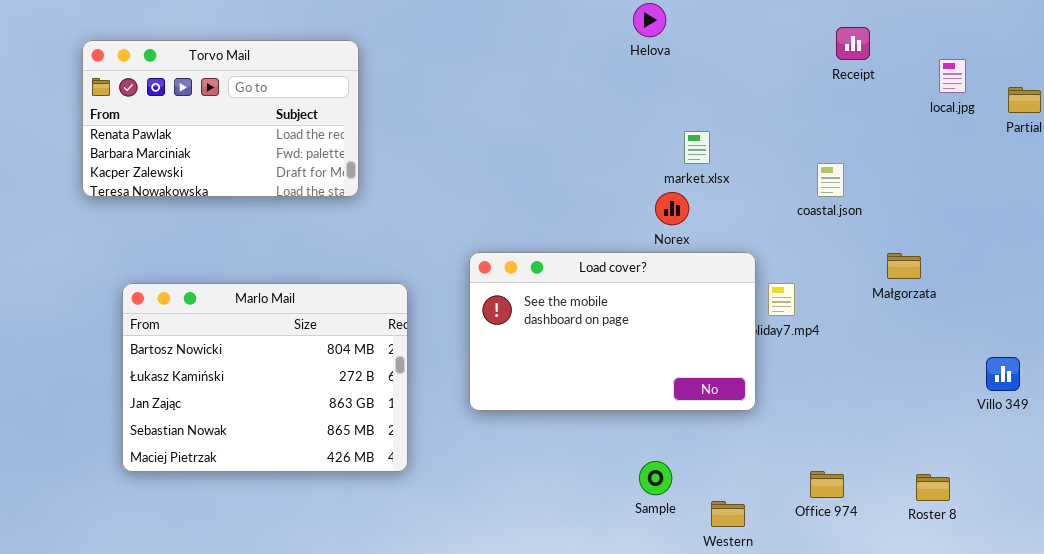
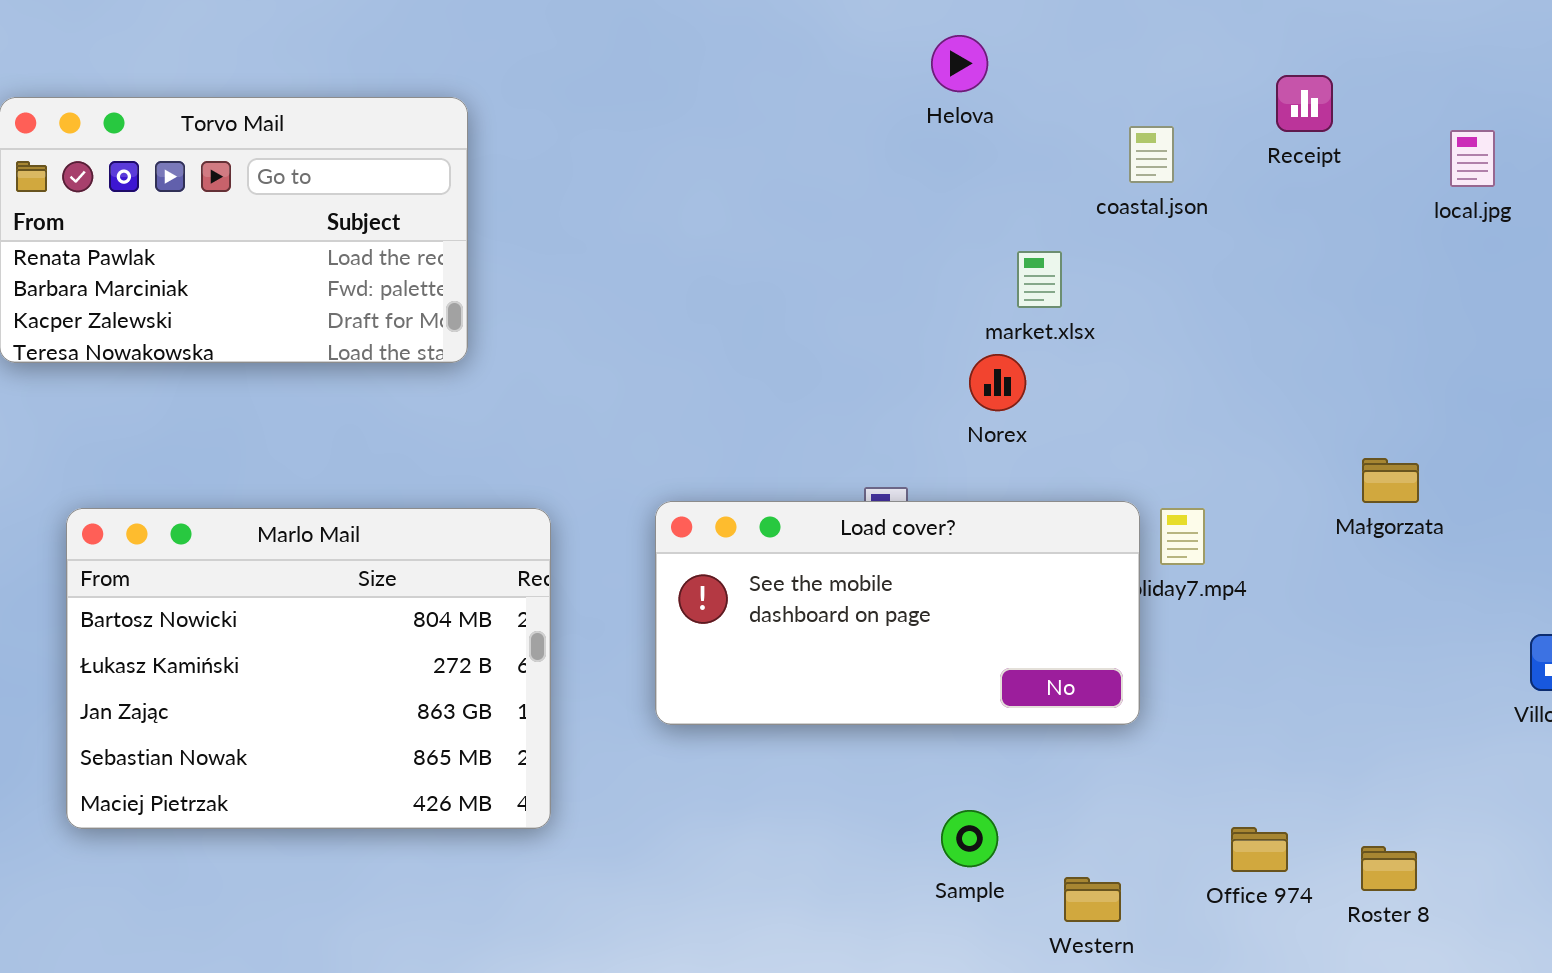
coastal.json: [817,163,844,197] -> [1129,126,1174,183], moved
Load cover?: [469,252,756,411] -> [655,501,1140,725], resized
Roster 8: [916,474,950,501] -> [1361,846,1417,891], moved

